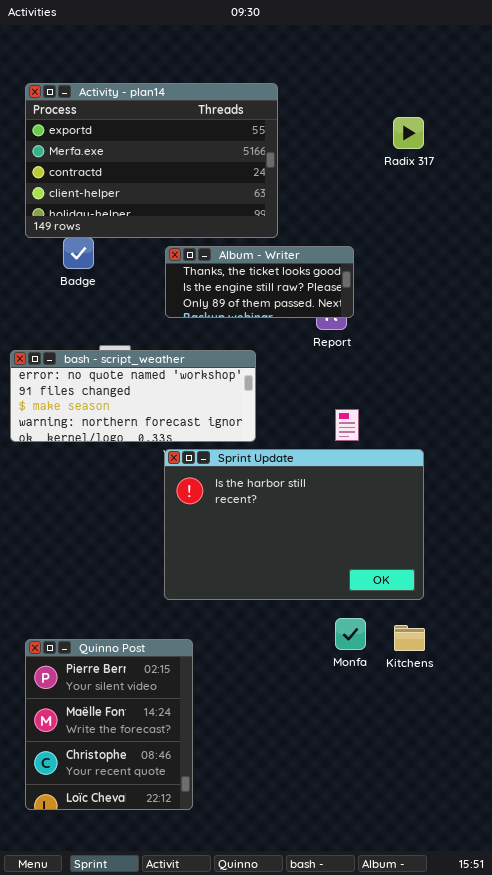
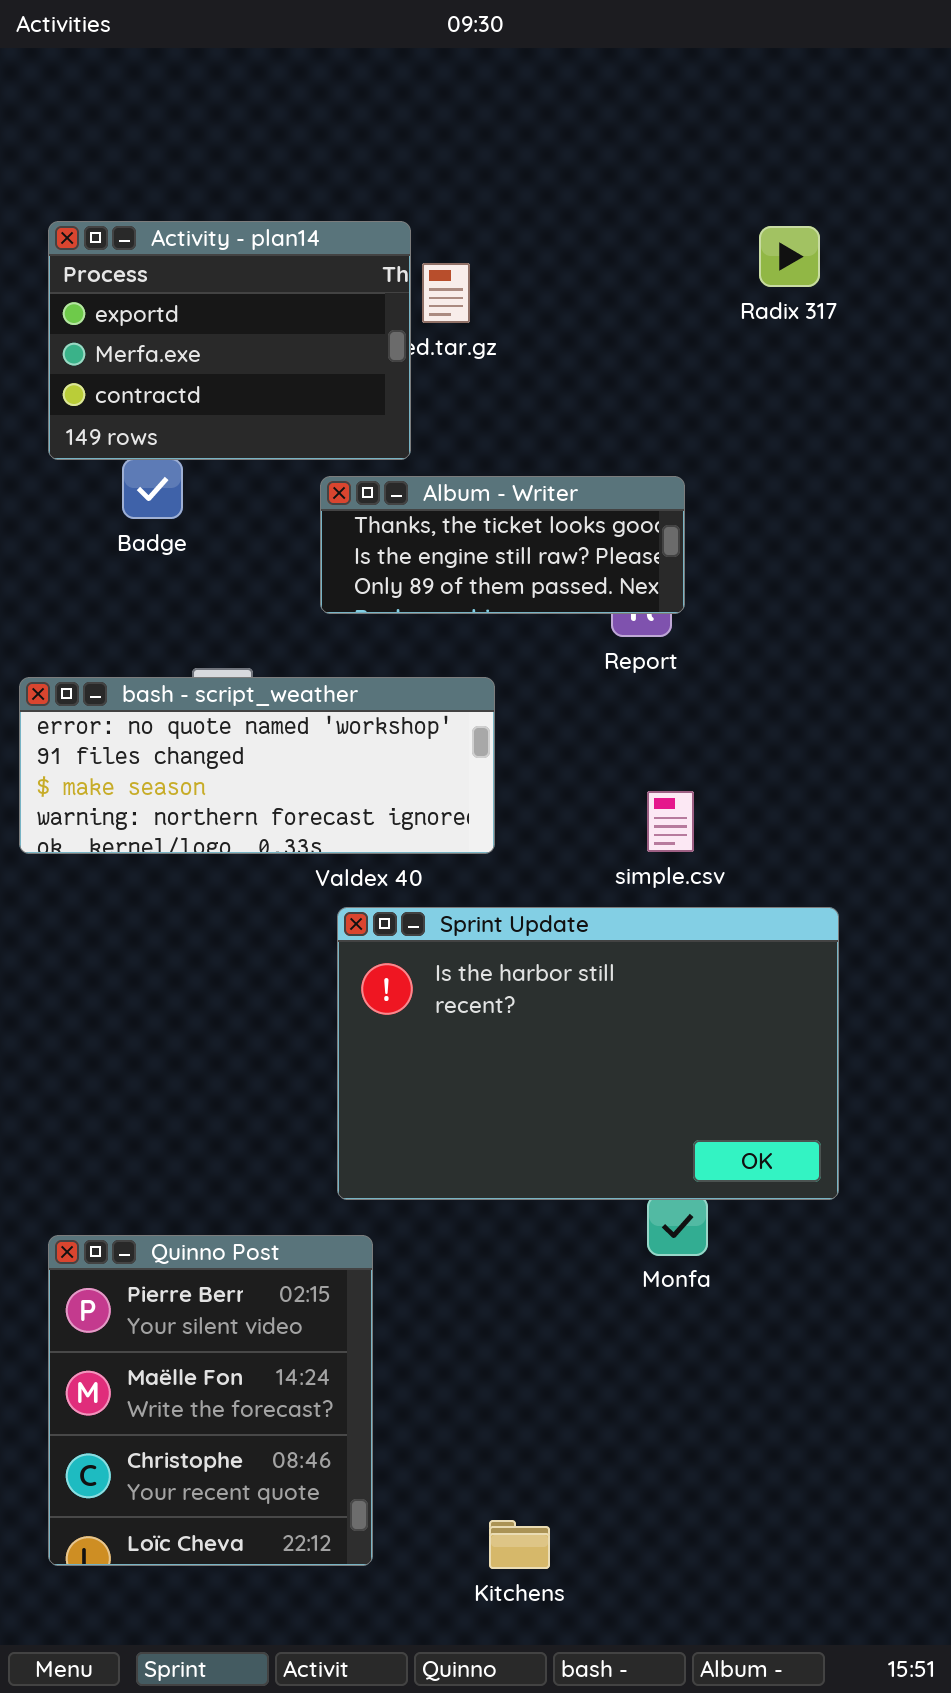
Activity - plan14: [25,83,278,238] -> [48,221,411,460], resized
Sprint Update: [164,449,424,600] -> [337,907,839,1200], moved
Kitchens: [394,625,425,651] -> [489,1520,550,1569], moved

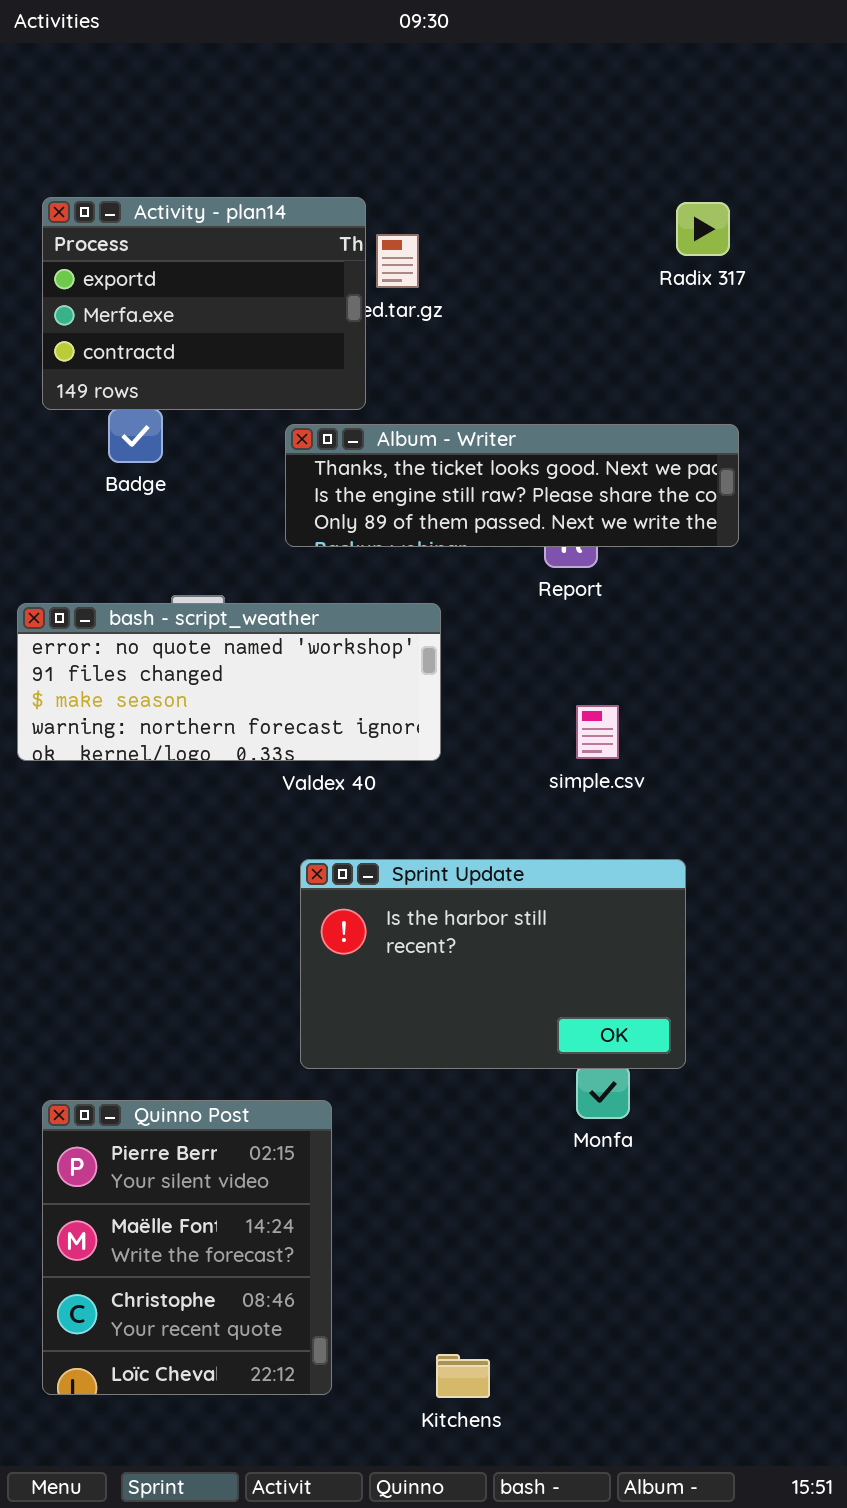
Album - Writer: [320,476,685,614] -> [285,424,739,547], resized
Sprint Update: [337,907,839,1200] -> [300,859,686,1069], resized

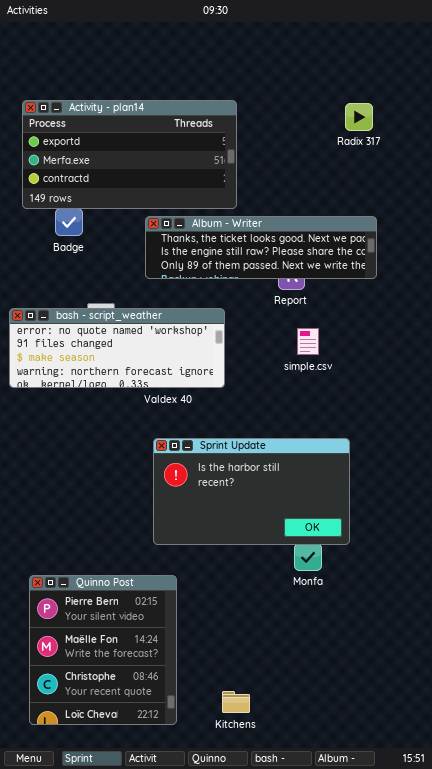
Activity - plan14: [42,197,366,410] -> [22,100,237,209], resized
simple.csv: [576,705,619,759] -> [297,328,319,355], moved
Quinno Post: [42,1100,332,1395] -> [29,575,177,725], moved

